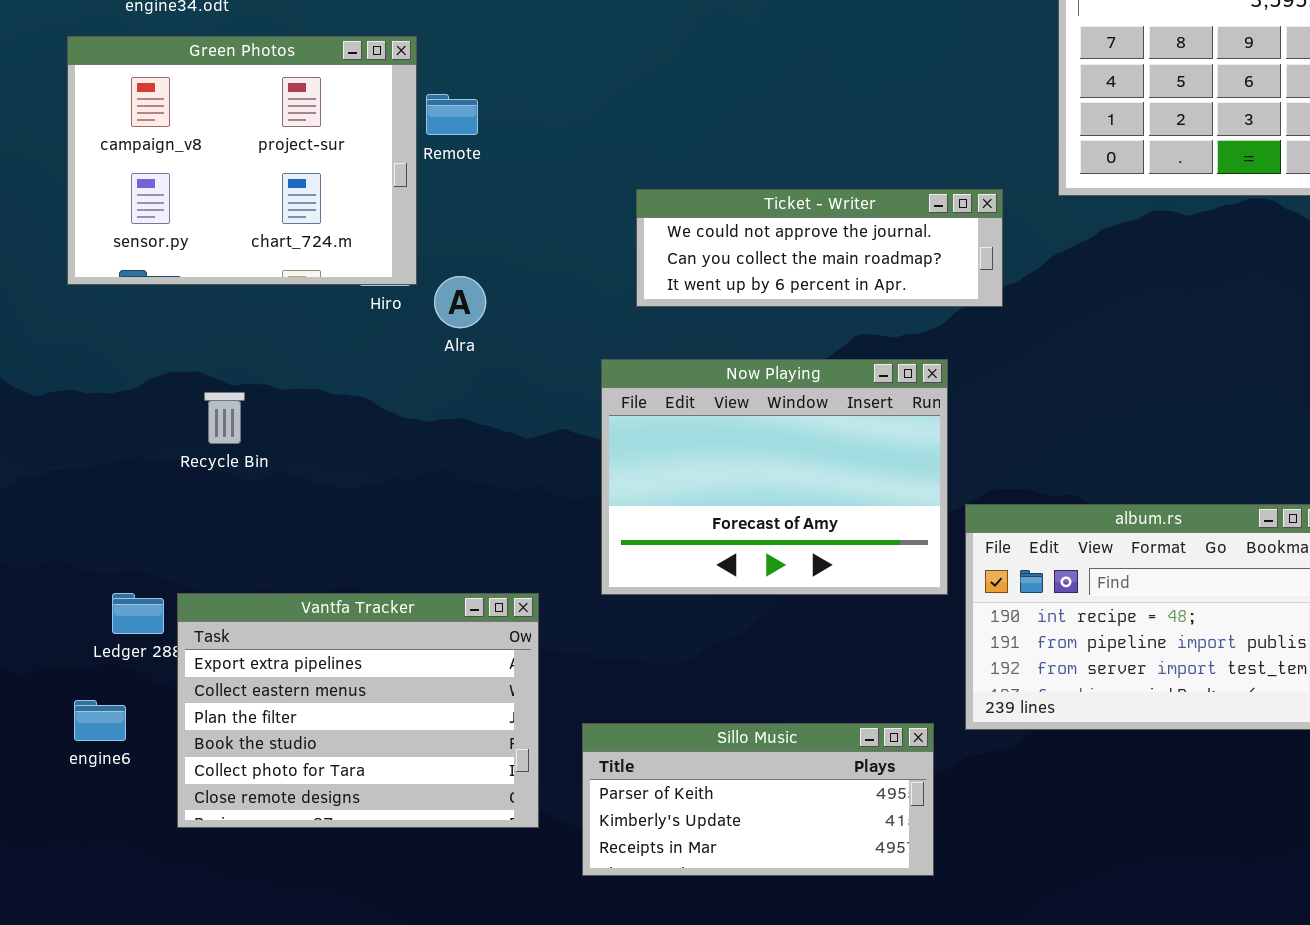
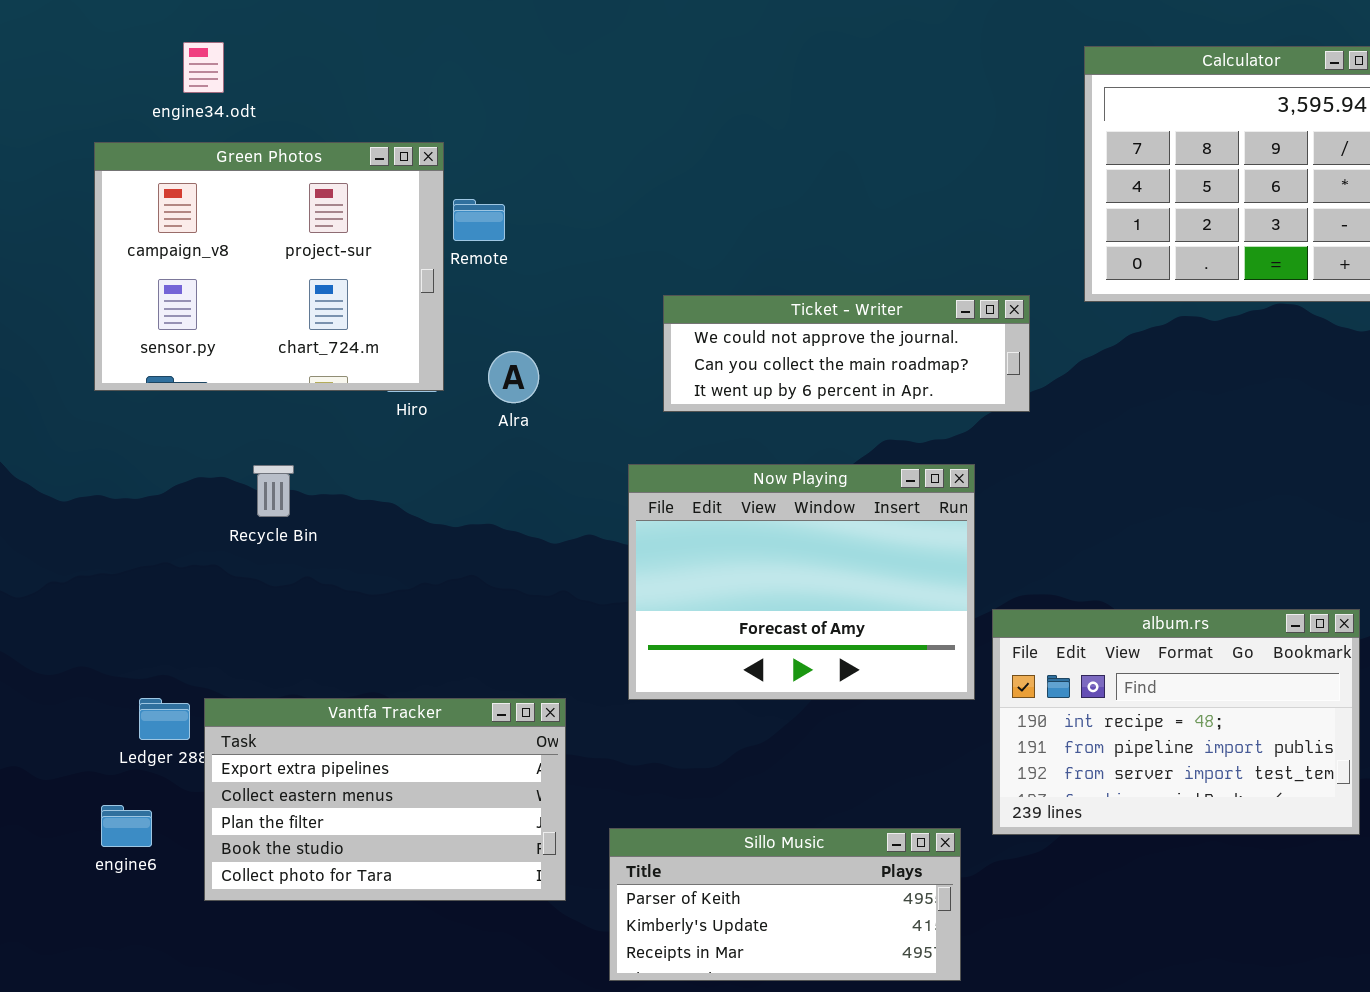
Alra: [434,276,486,328] -> [488,351,539,403], moved
Recycle Bin: [204,392,245,444] -> [253,465,294,517], moved
Vantfa Tracker: [177,593,539,828] -> [204,698,566,901], resized

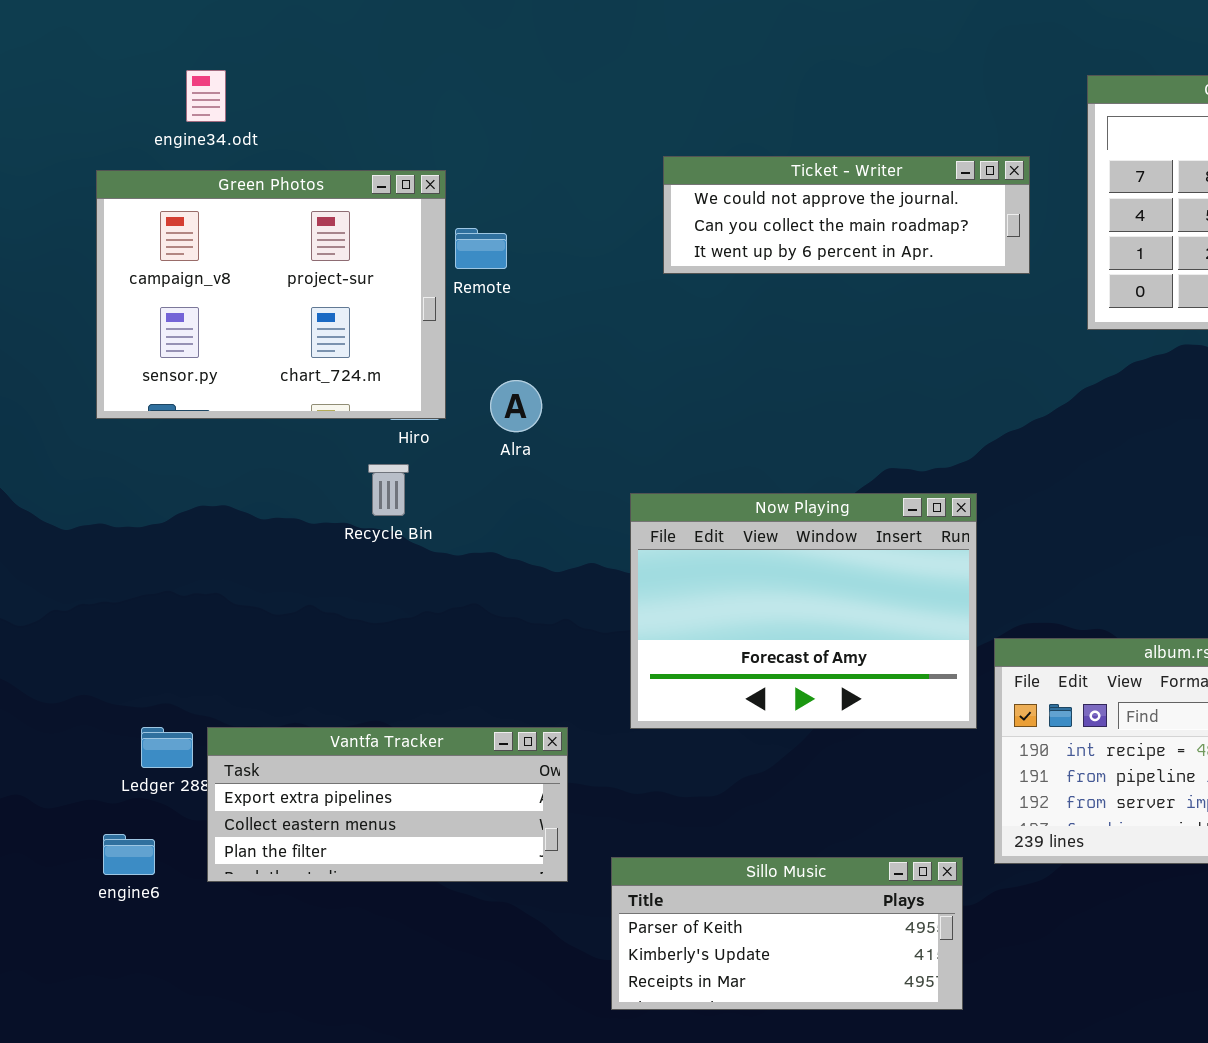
Ticket - Writer: [663,295,1030,412] -> [663,156,1030,274], moved
Recycle Bin: [253,465,294,517] -> [368,464,409,516], moved
Vantfa Tracker: [204,698,566,901] -> [207,727,568,882], resized

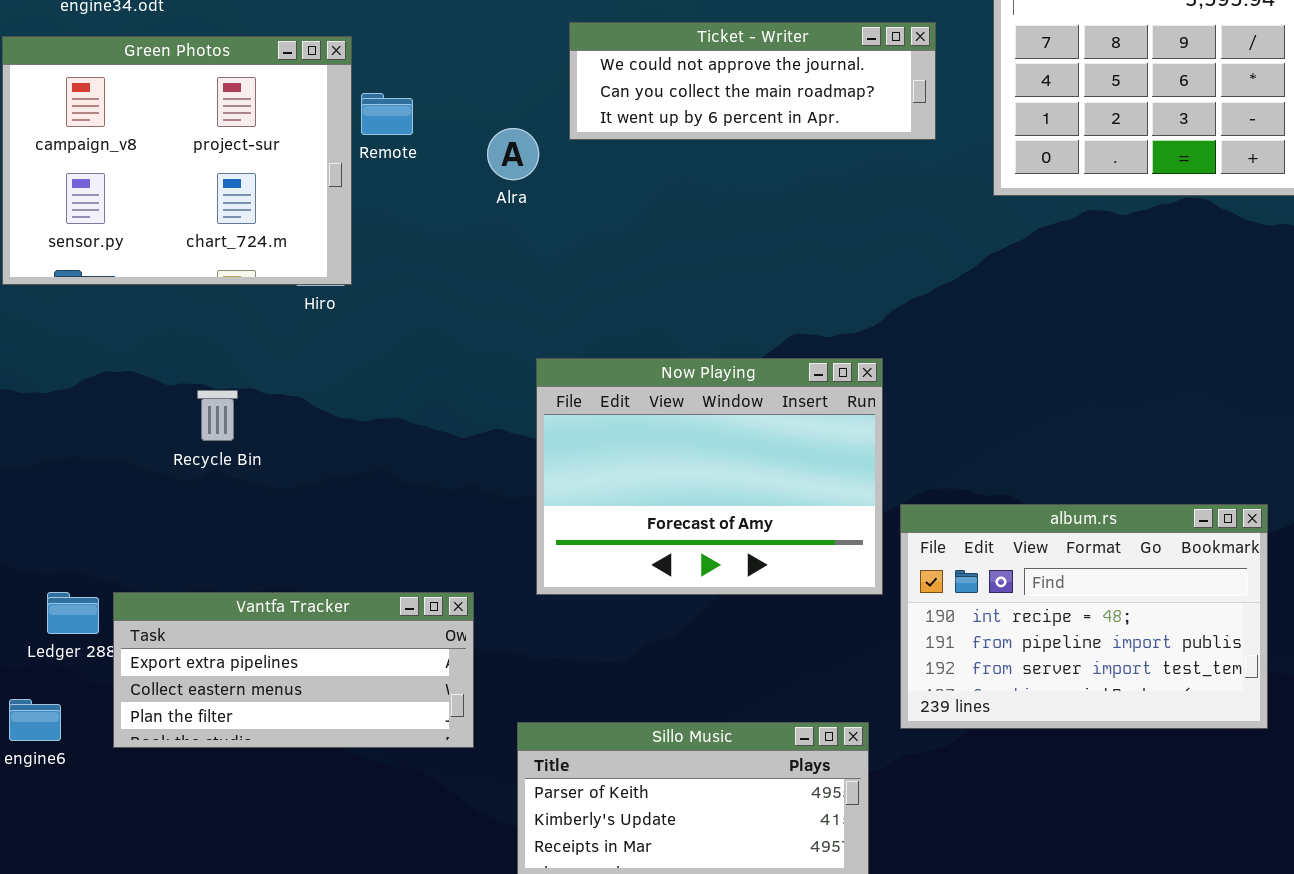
Alra: [490,380,542,432] -> [487,128,539,180], moved
Recycle Bin: [368,464,409,516] -> [197,390,238,441], moved

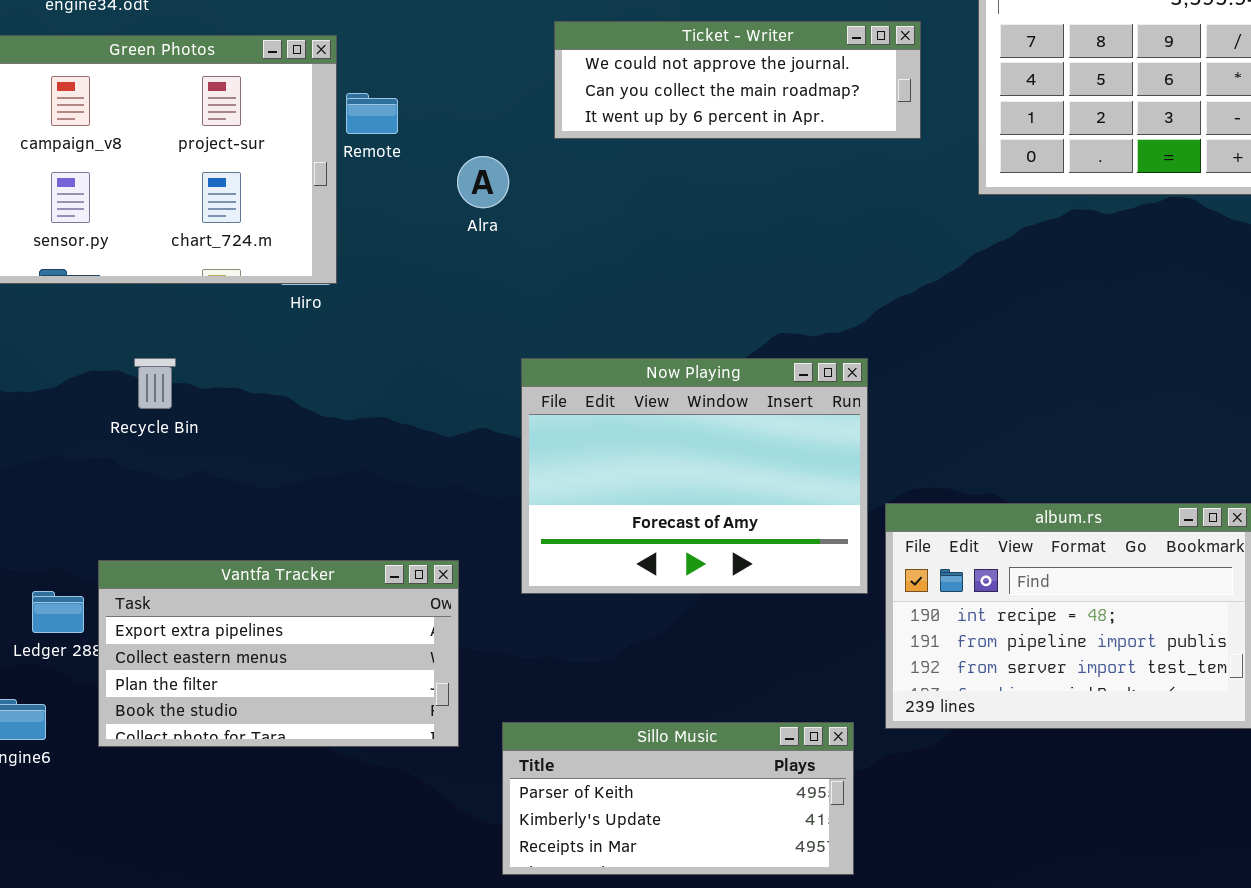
Alra: [487,128,539,180] -> [457,156,509,208], moved
Recycle Bin: [197,390,238,441] -> [134,358,176,409], moved
Vantfa Tracker: [113,592,474,748] -> [98,560,459,747], resized

